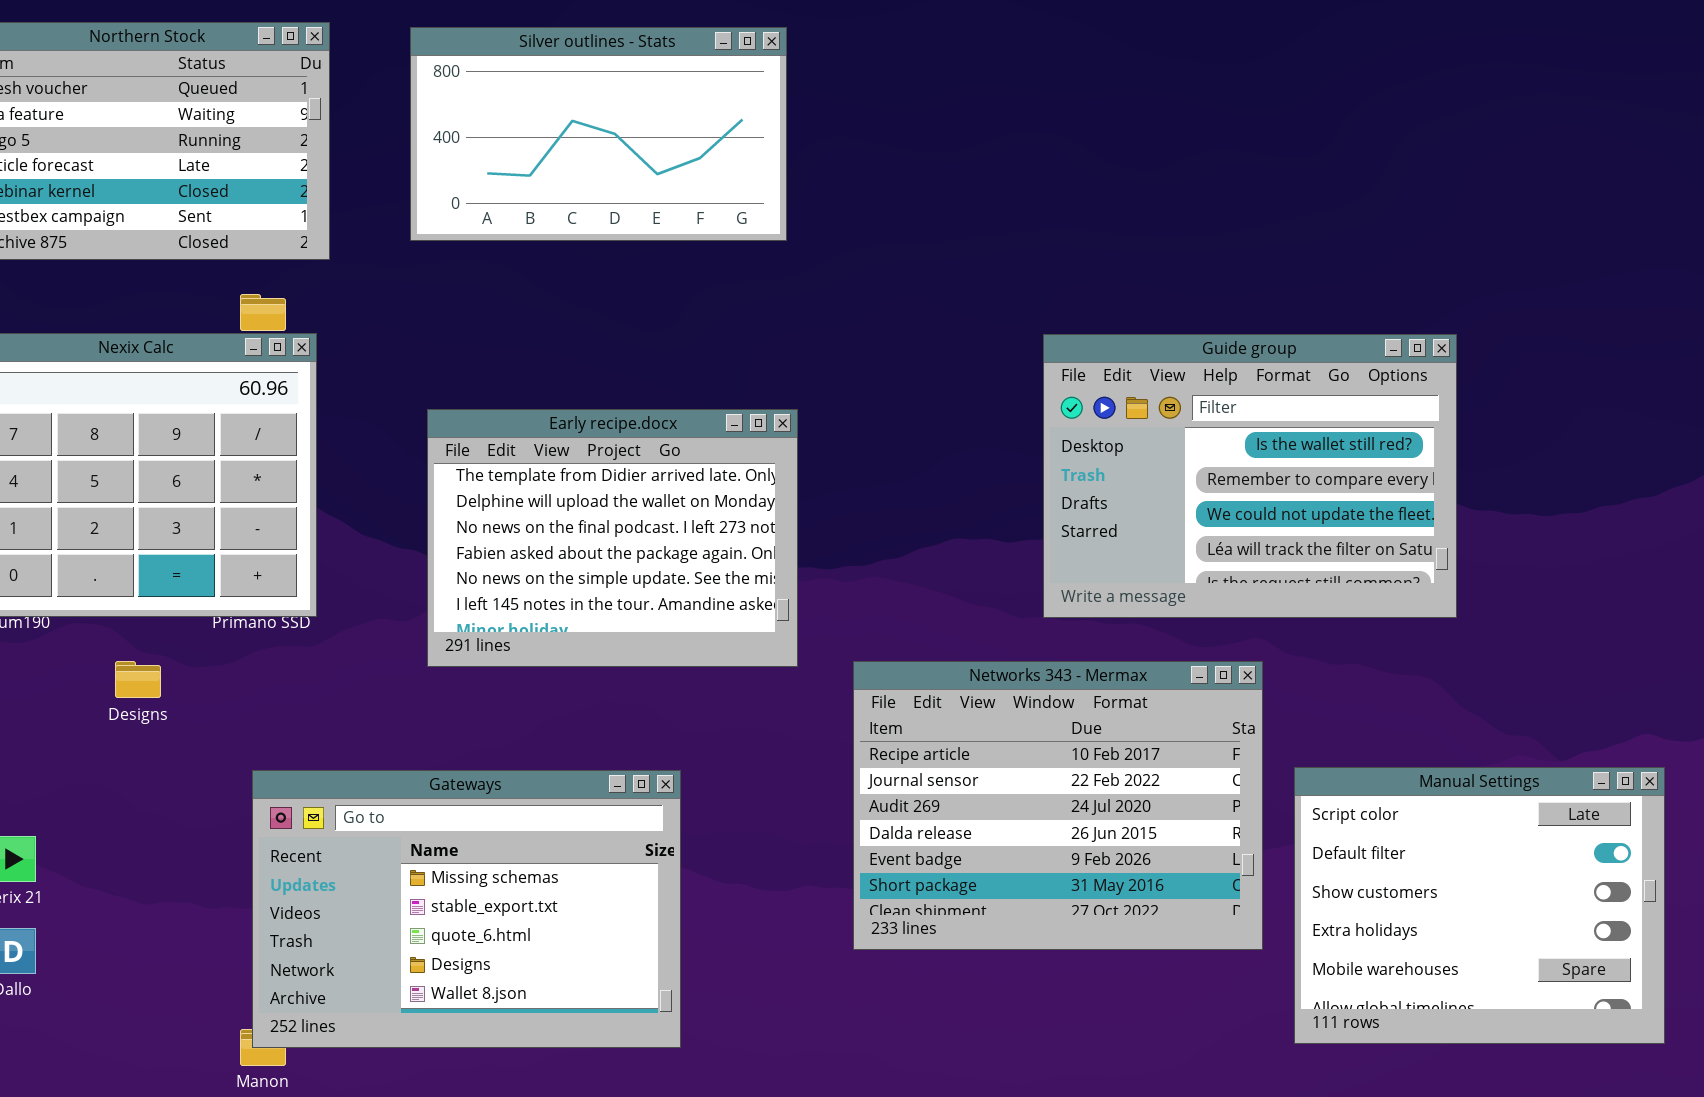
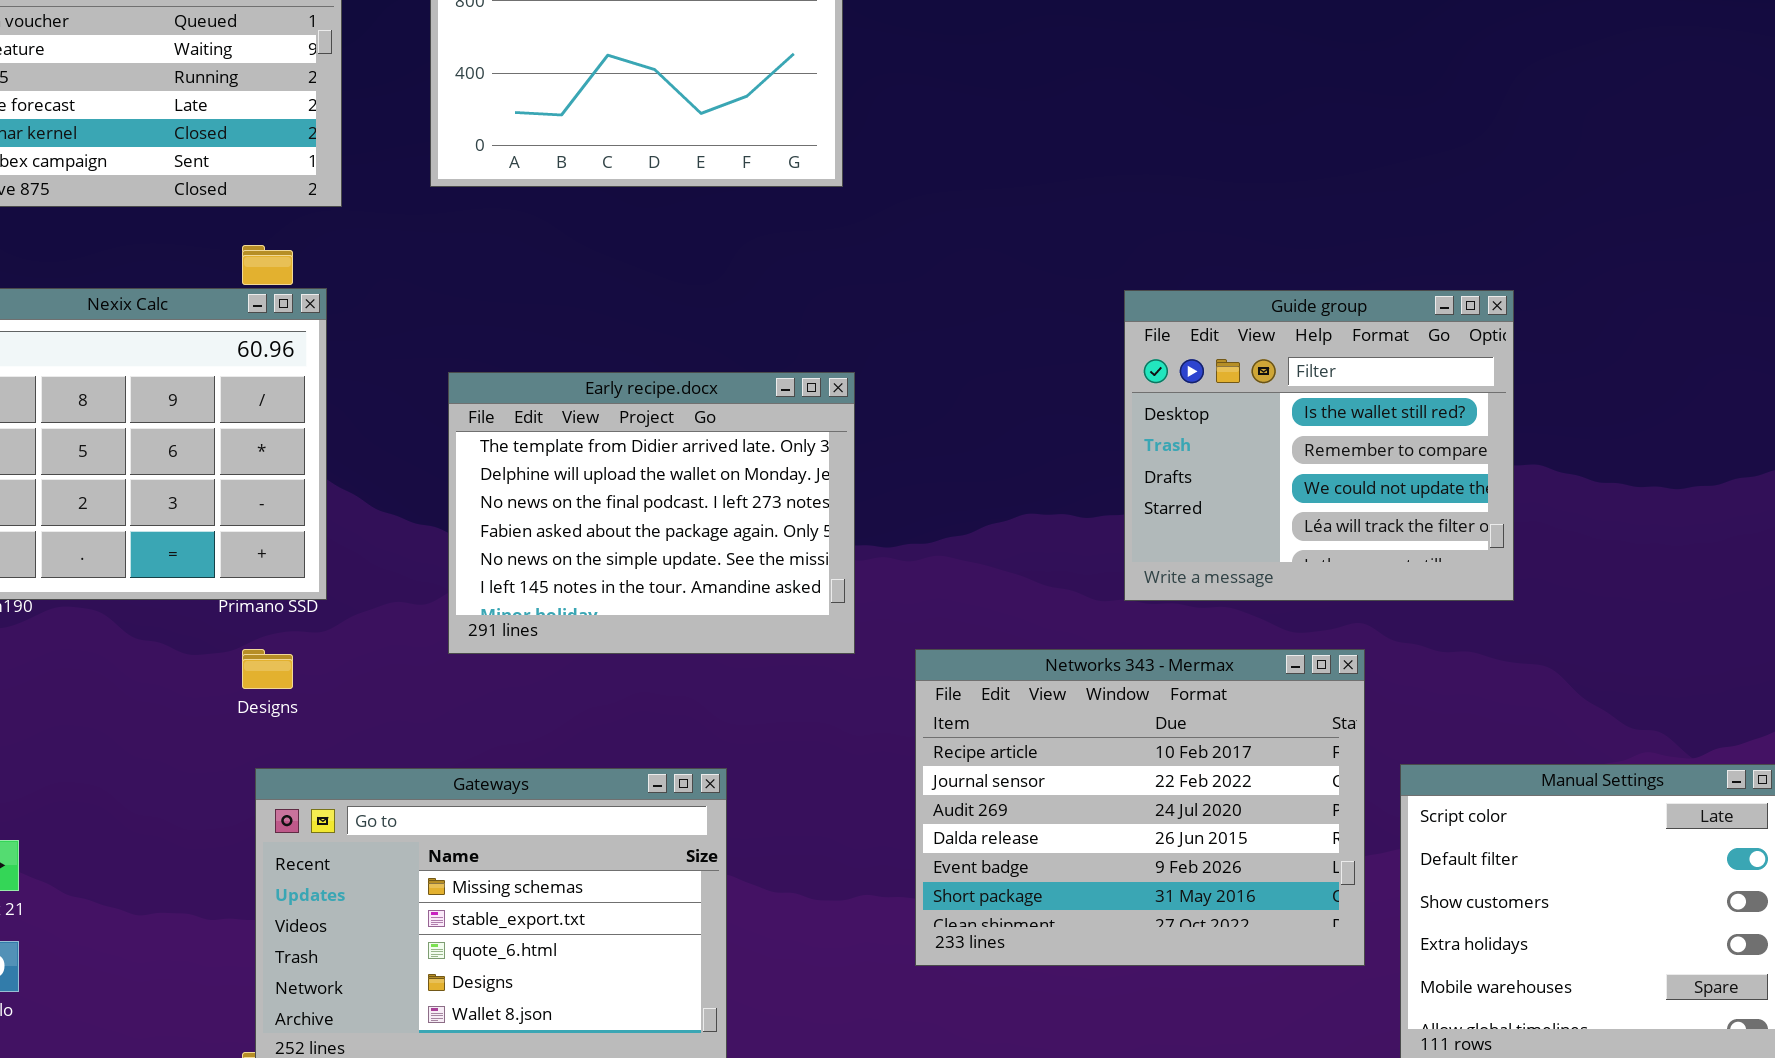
Guide group: [1043,334,1457,618] -> [1124,290,1514,601], resized
Designs: [115,661,161,698] -> [242,649,293,689], moved

